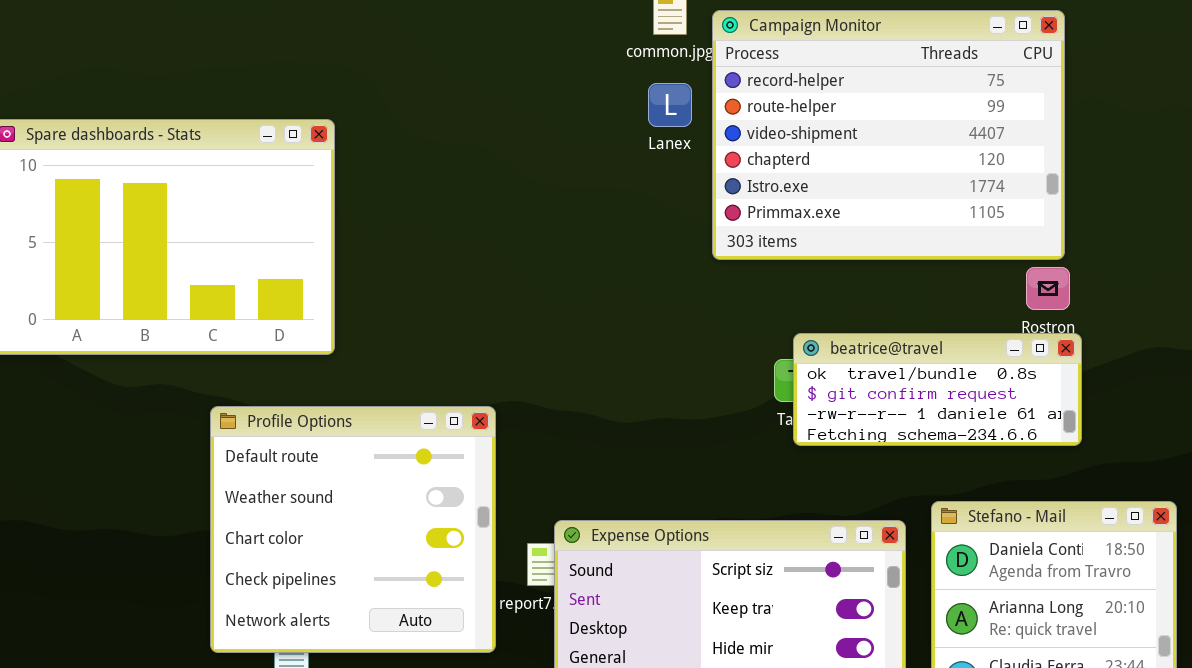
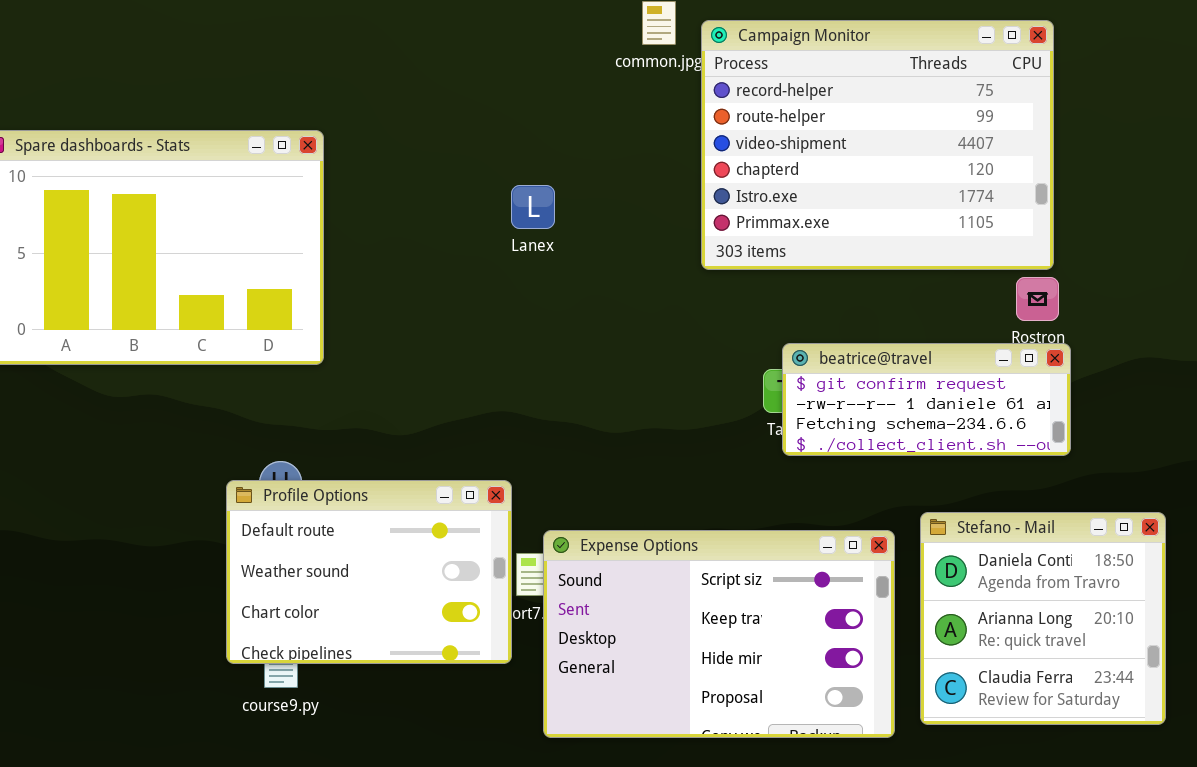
Lanex: [648,83,692,127] -> [511,185,555,229], moved
beatrice@travel: [793,333,1082,446] -> [782,343,1071,456], scrolled down 1 row
Profile Options: [210,406,496,653] -> [226,480,512,664], moved, resized

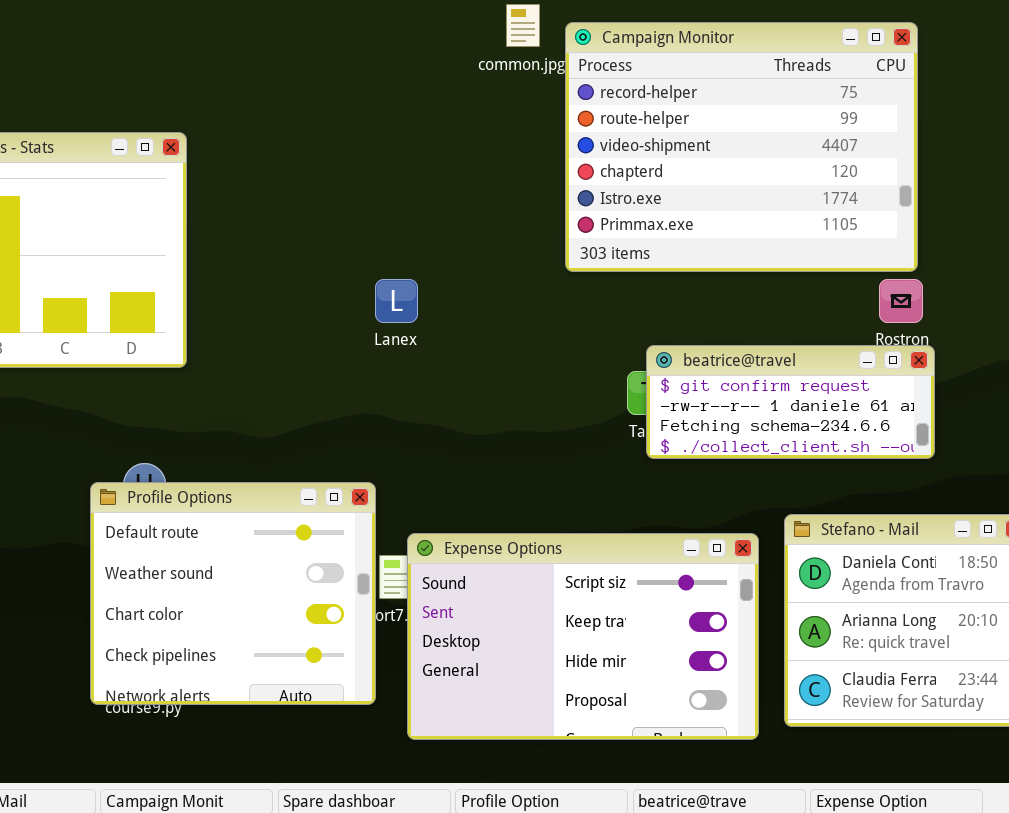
Lanex: [511,185,555,229] -> [375,279,418,323], moved
Profile Options: [226,480,512,664] -> [90,482,376,705], resized

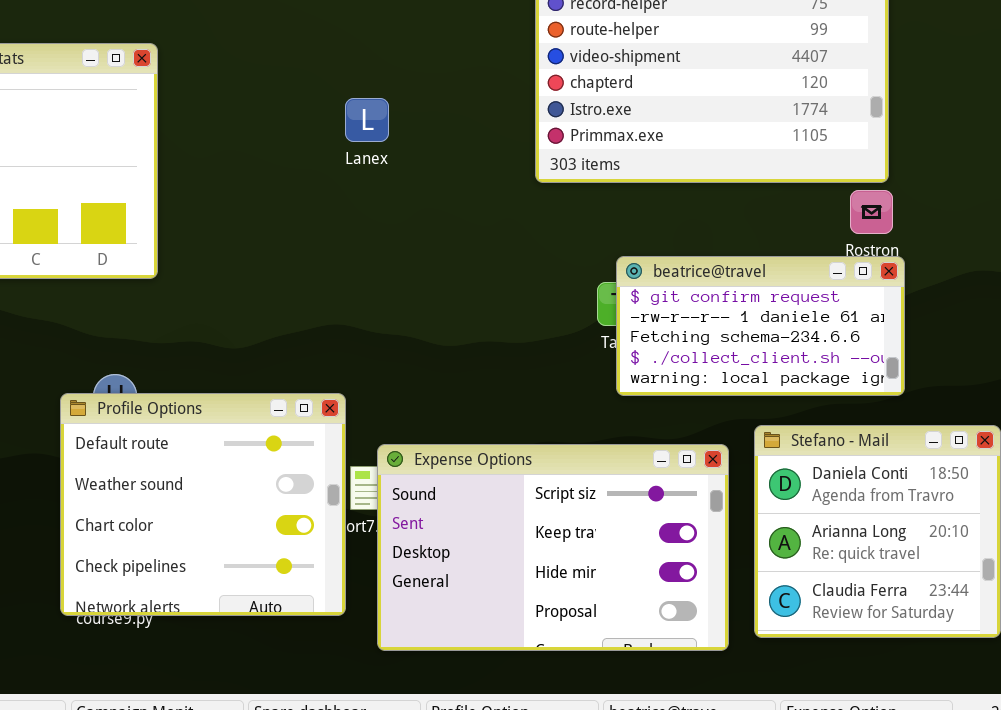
Lanex: [375,279,418,323] -> [345,98,389,142], moved
beatrice@travel: [646,345,935,459] -> [616,256,905,396], resized

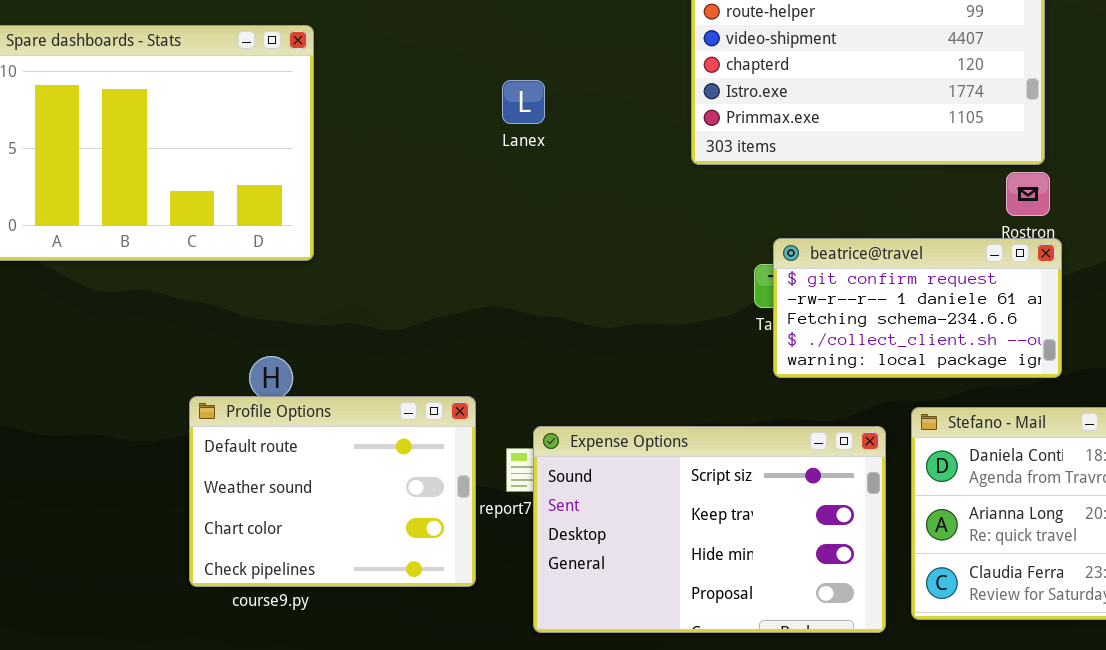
Profile Options: [60,393,346,616] -> [189,396,476,587], moved, resized

